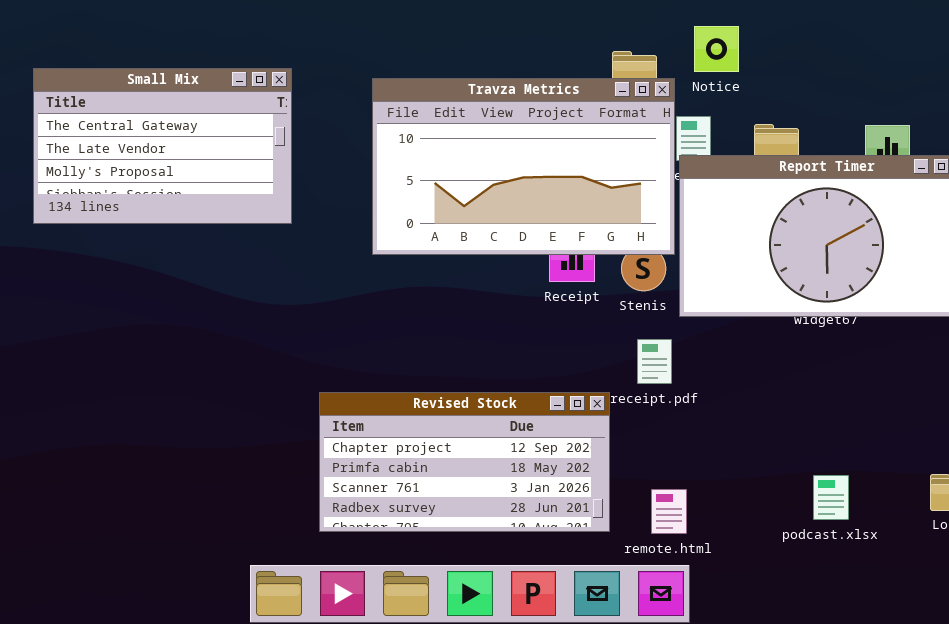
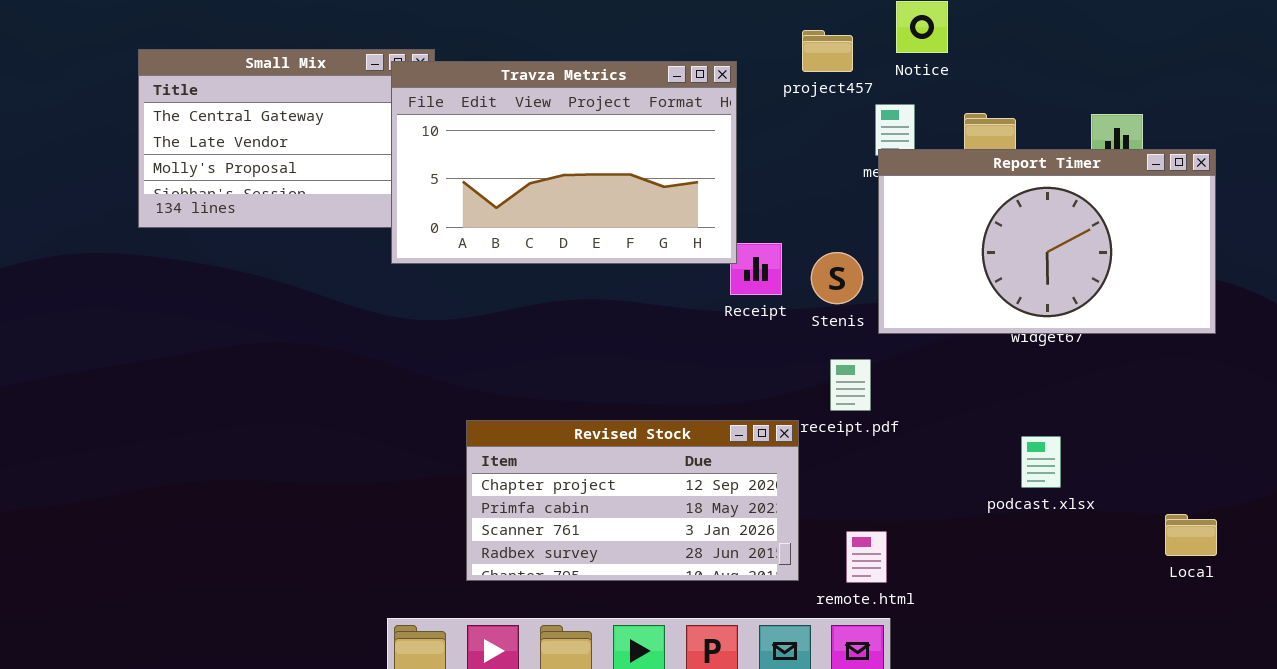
Travza Metrics: [372,78,675,255] -> [391,61,737,264], moved
podcast.xlsx: [813,475,849,520] -> [1021,436,1061,488], moved

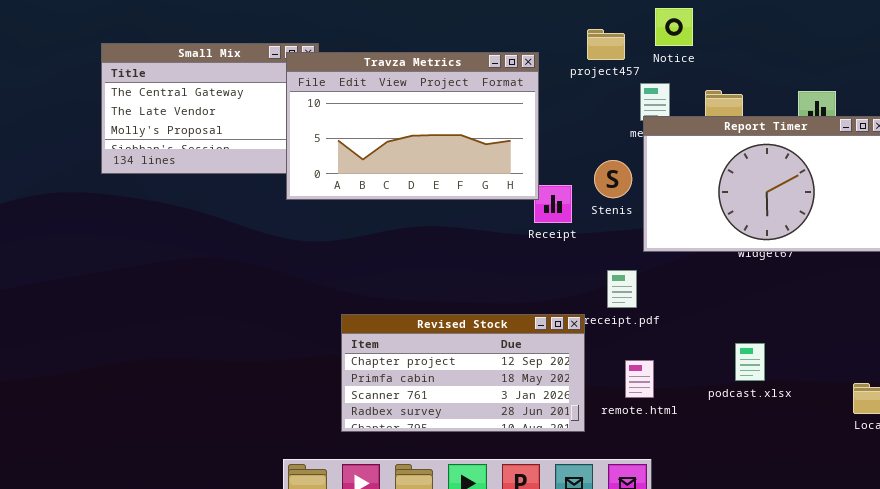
Stenis: [811,252,863,304] -> [594,160,632,198], moved
podcast.xlsx: [1021,436,1061,488] -> [735,343,765,381], moved
remote.html: [846,531,887,583] -> [625,360,654,398], moved

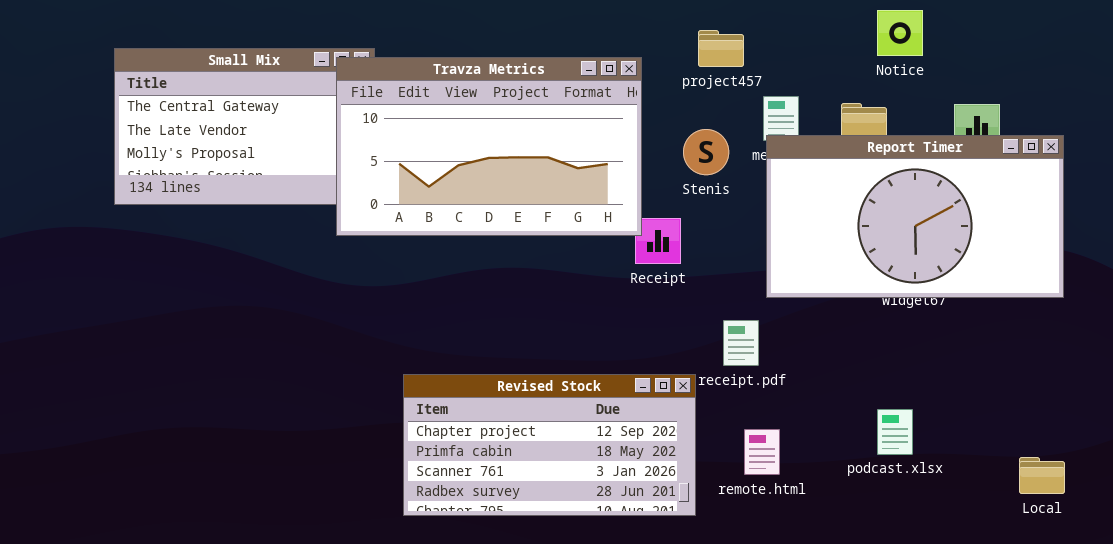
Notice: [655,8,693,46] -> [877,10,923,56], moved
Stenis: [594,160,632,198] -> [683,129,729,175], moved

